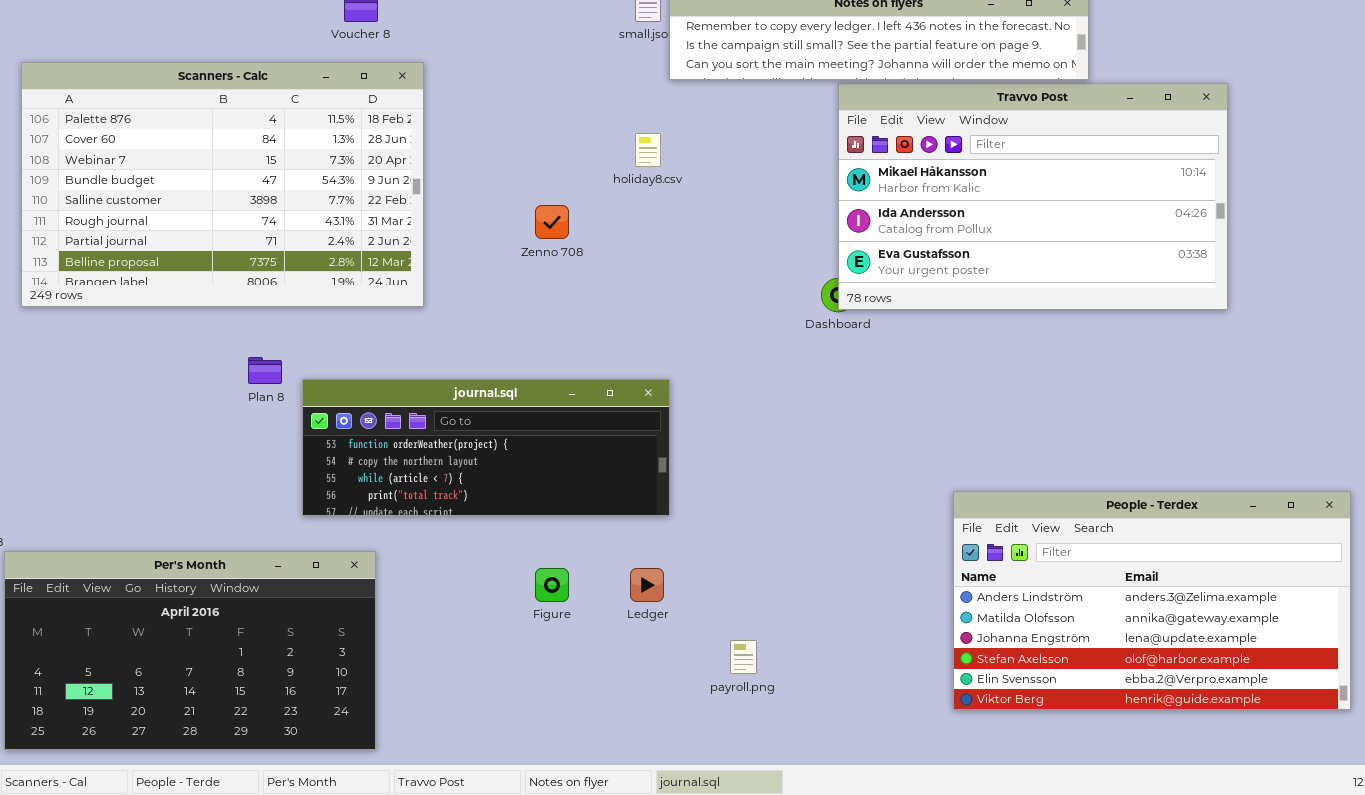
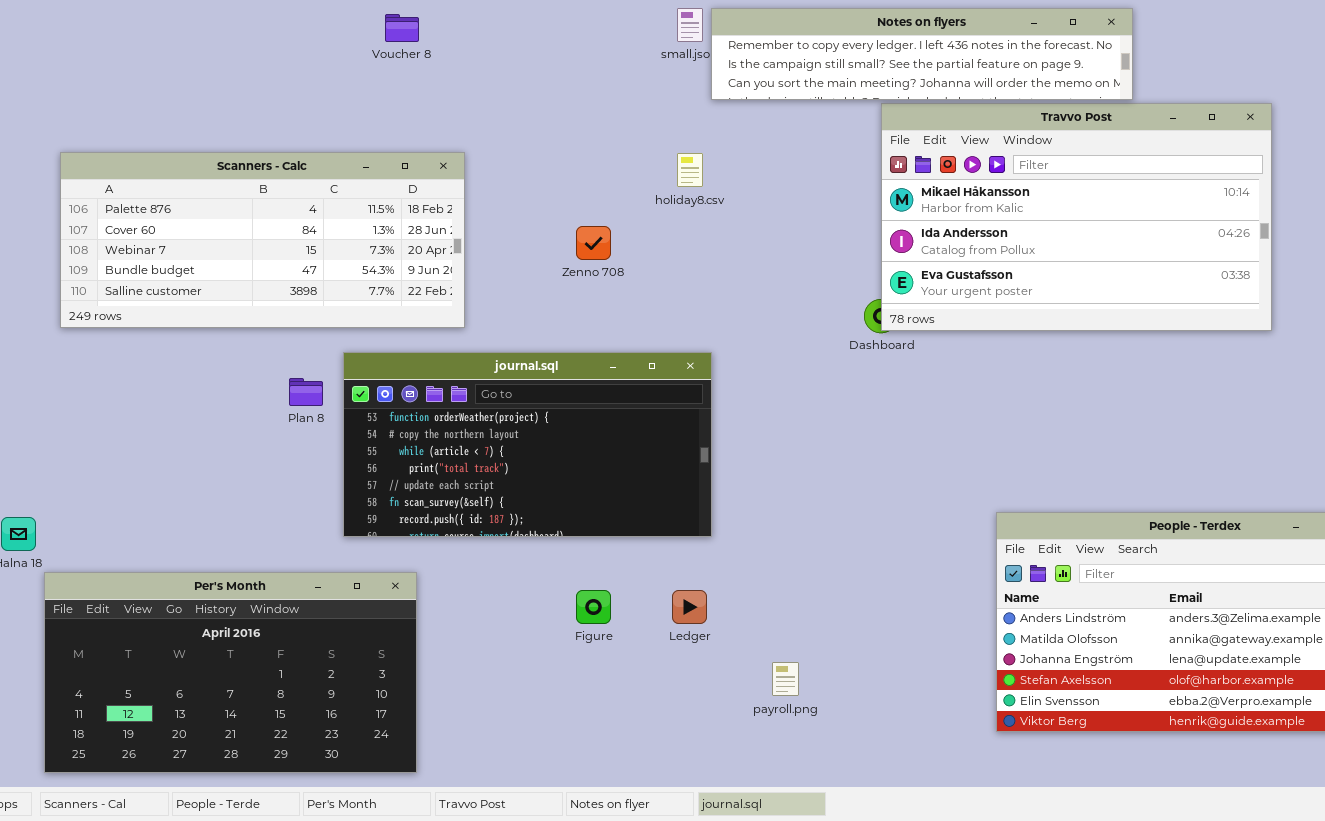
Scanners - Calc: [21,62,424,307] -> [60,152,465,328], resized
journal.sql: [302,379,670,516] -> [343,352,712,537], resized

